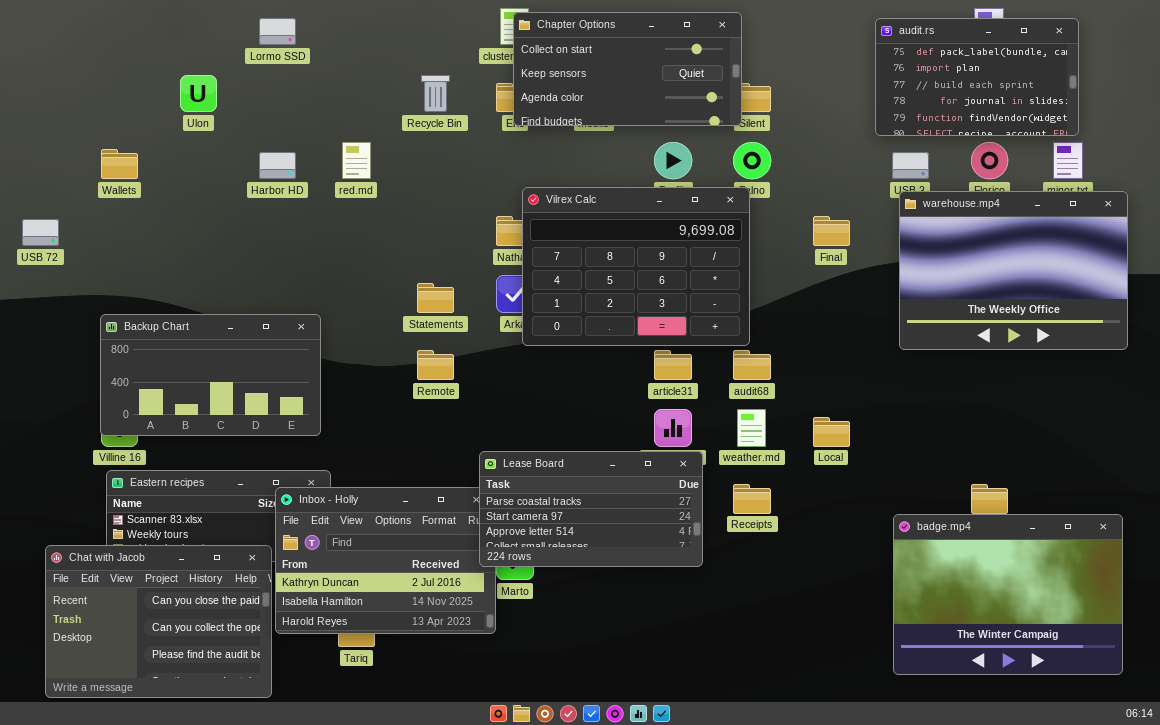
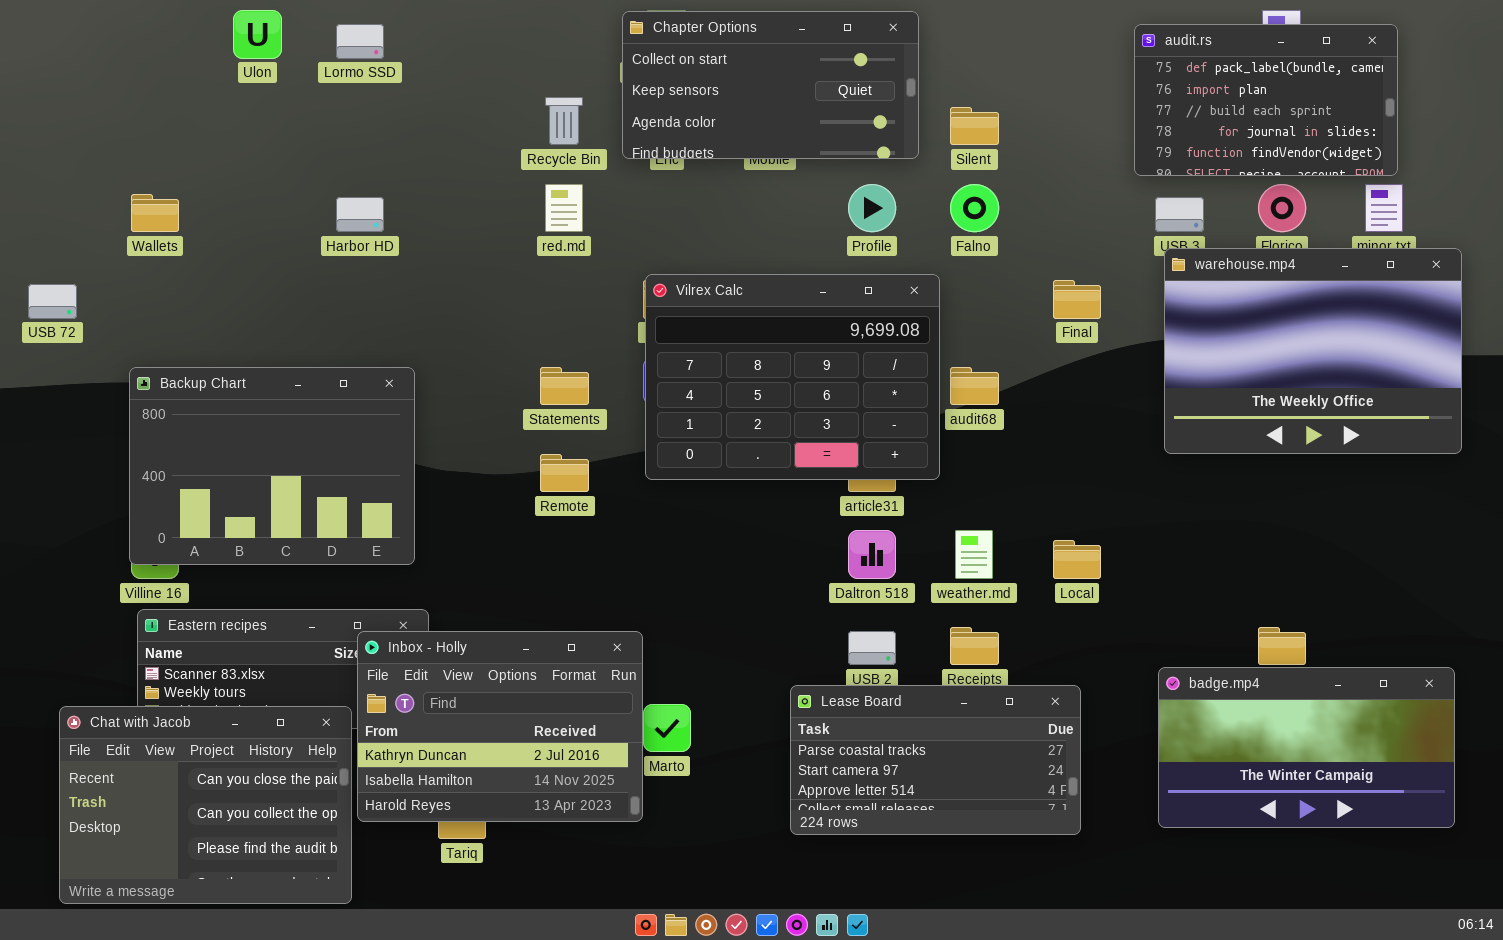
Chapter Options: [513,12,742,126] -> [622,11,919,159], moved
Ulon: [180,75,217,112] -> [233,10,282,59], moved
red.md: [342,142,371,179] -> [545,184,583,232], moved
Vilrex Calc: [522,187,750,346] -> [645,274,940,480], moved
Backup Chart: [100,314,321,436] -> [129,367,415,565], resized
audit68: [733,350,771,380] -> [950,367,999,405], moved
Lease Board: [479,451,703,567] -> [790,685,1081,835], moved
badge.mp4: [893,514,1123,675] -> [1158,667,1455,828], resized

